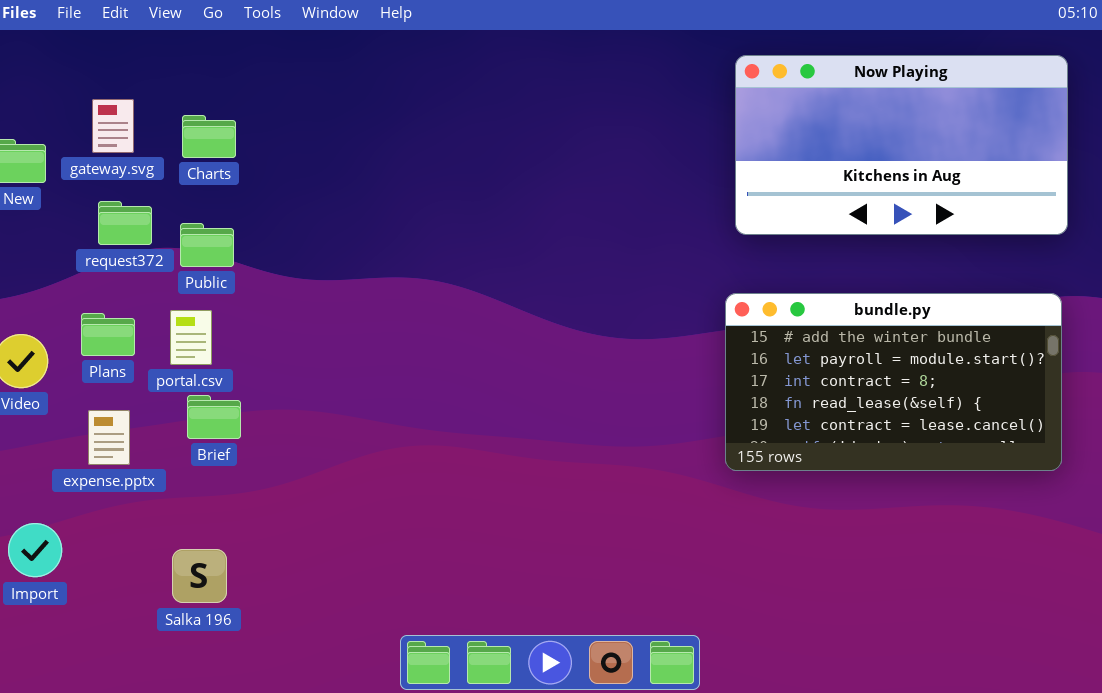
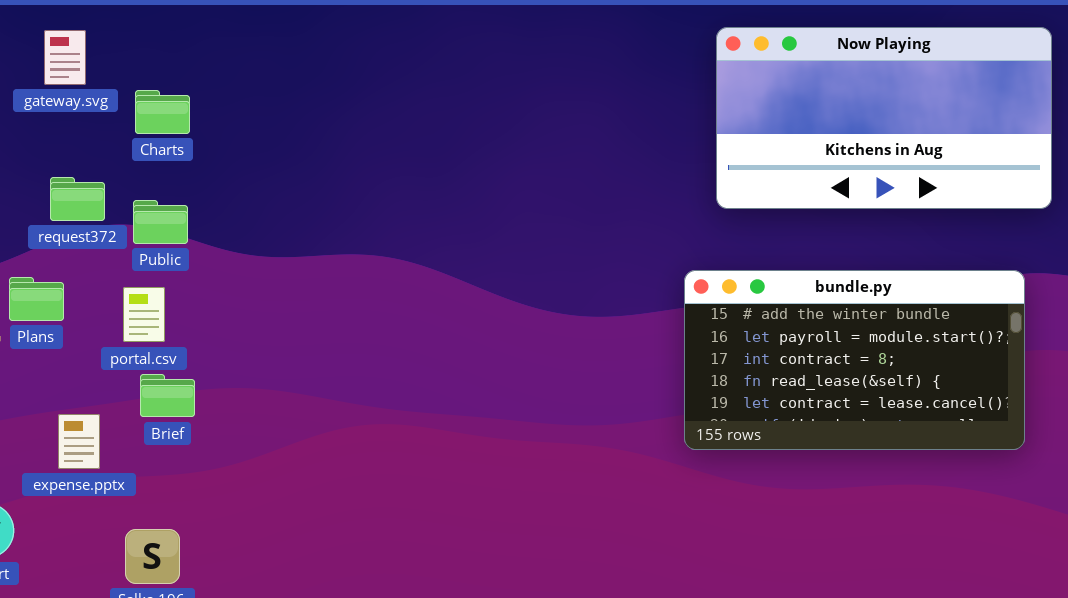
Now Playing: [735,55,1068,235] -> [716,27,1052,209], moved
gateway.svg: [92,99,134,153] -> [44,30,86,85], moved
Plans: [81,313,135,356] -> [9,277,64,321], moved
expense.pptx: [88,410,130,465] -> [58,414,100,469], moved

